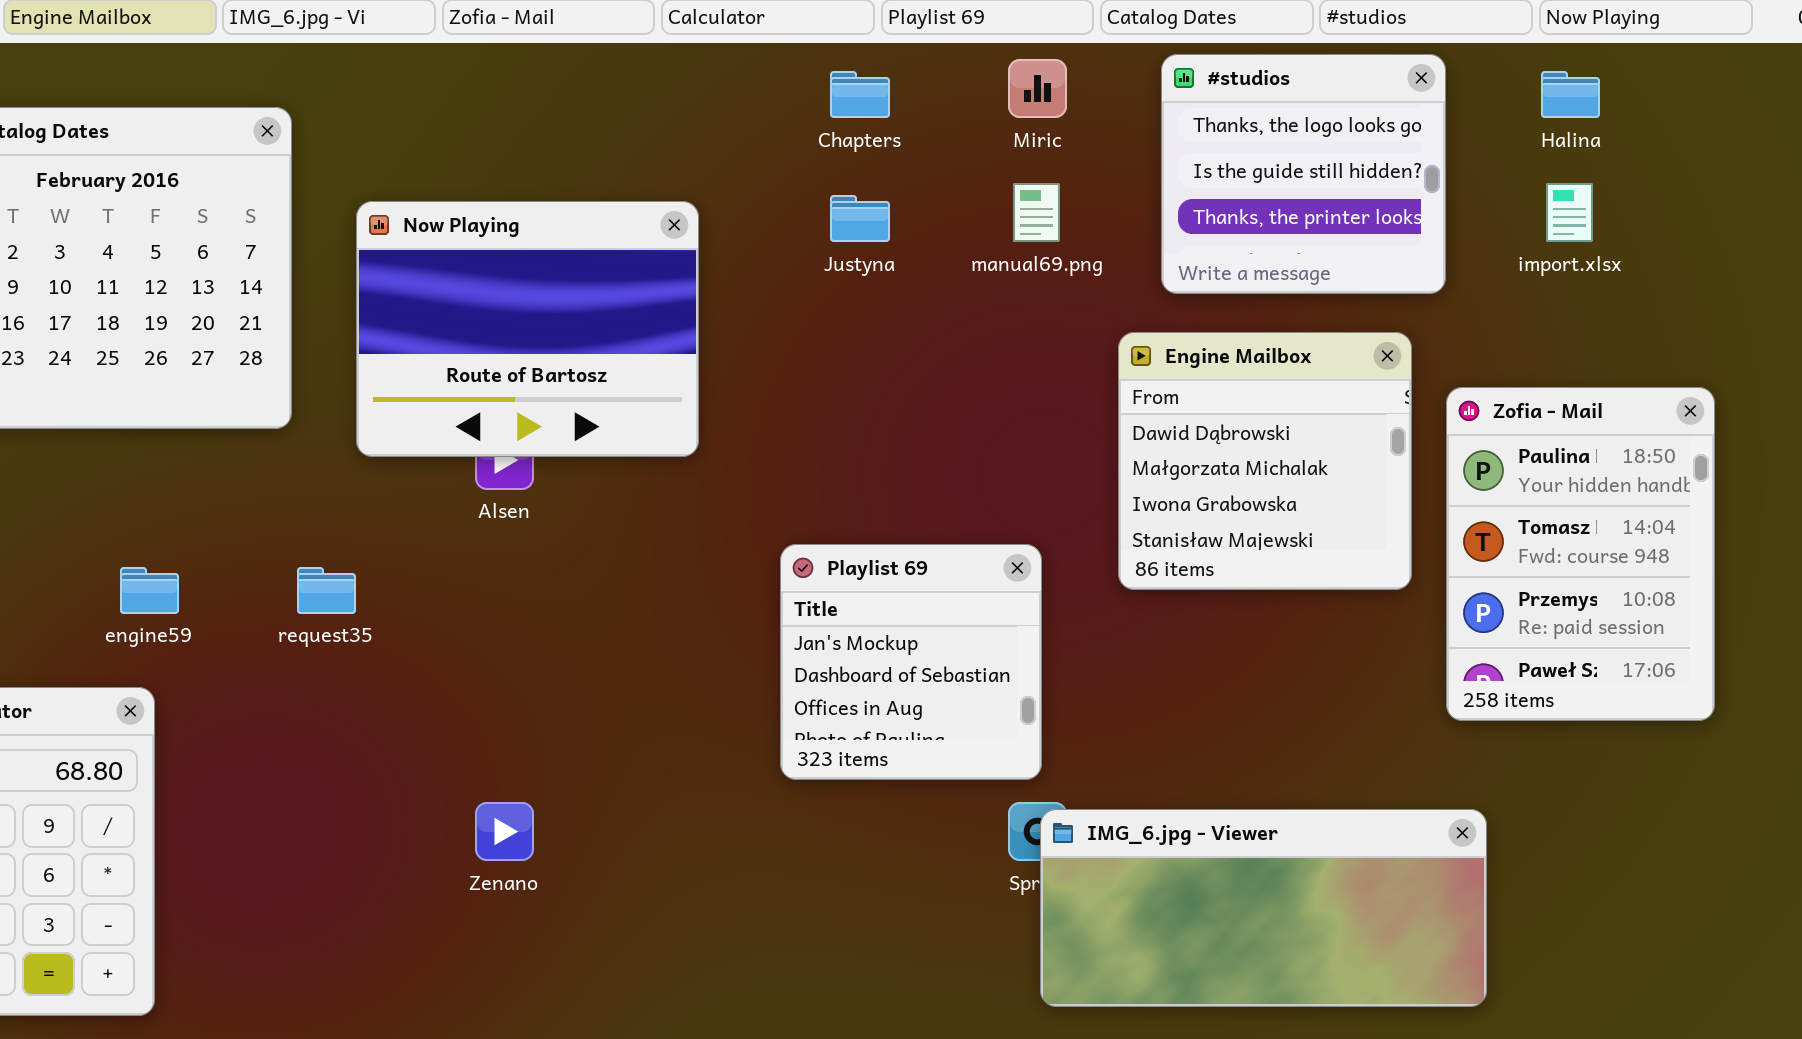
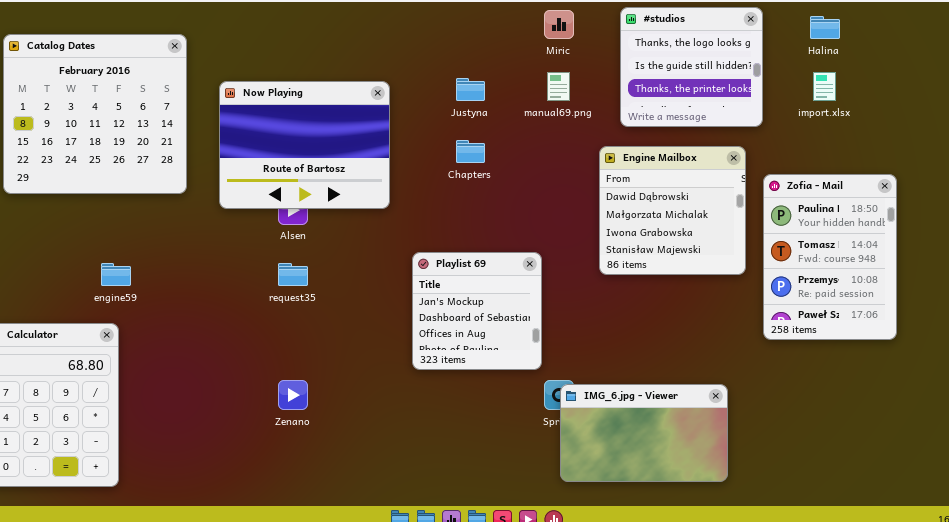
Chapters: [830,71,890,118] -> [456,140,485,163], moved
Playlist 69: [780,544,1042,780] -> [412,252,542,370], moved
request35: [297,567,356,614] -> [278,263,308,286], moved
IMG_6.jpg - Viewer: [1040,809,1487,1007] -> [560,384,728,482], resized

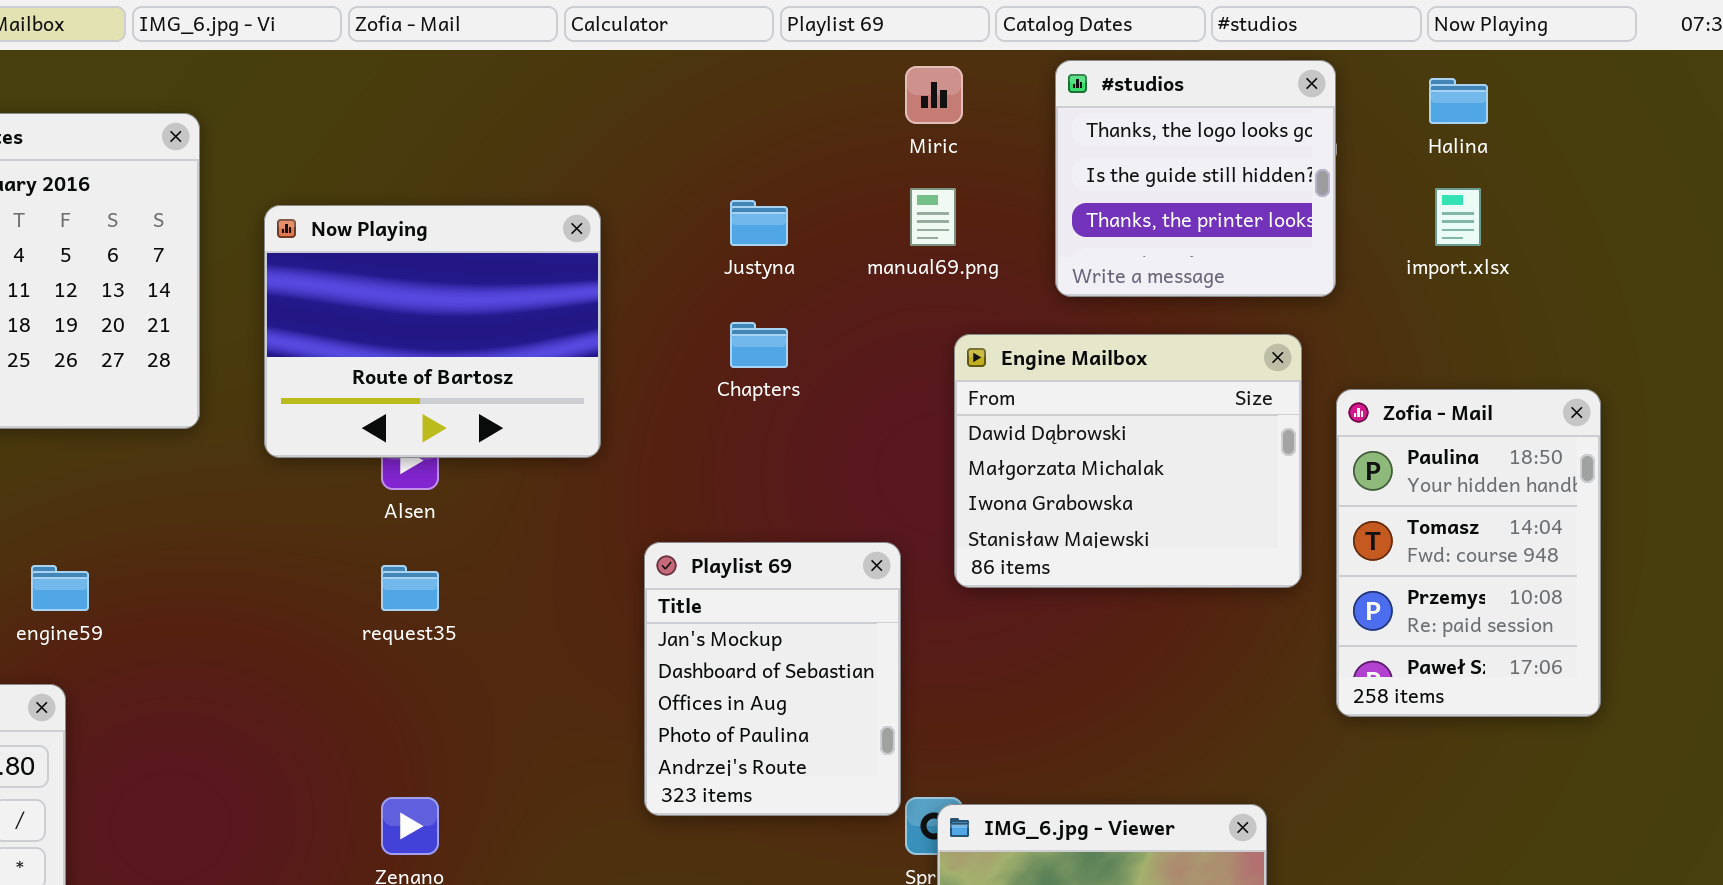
Engine Mailbox: [599,146,746,275] -> [954,334,1302,588], resized
Playlist 69: [412,252,542,370] -> [644,542,901,816], resized

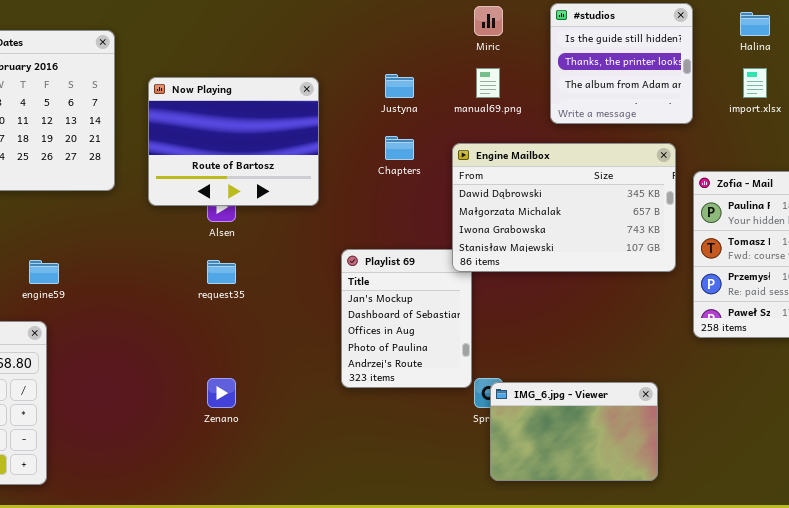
#studios: [1055,60,1336,297] -> [550,3,693,124], scrolled down 1 row
Engine Mailbox: [954,334,1302,588] -> [452,143,676,272], resized

